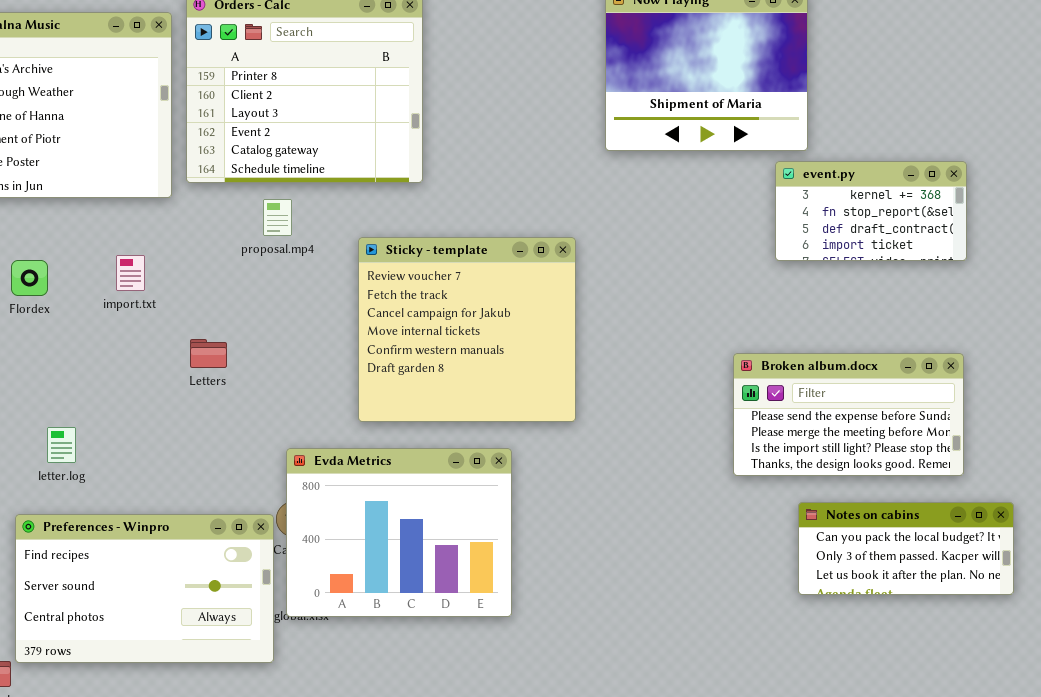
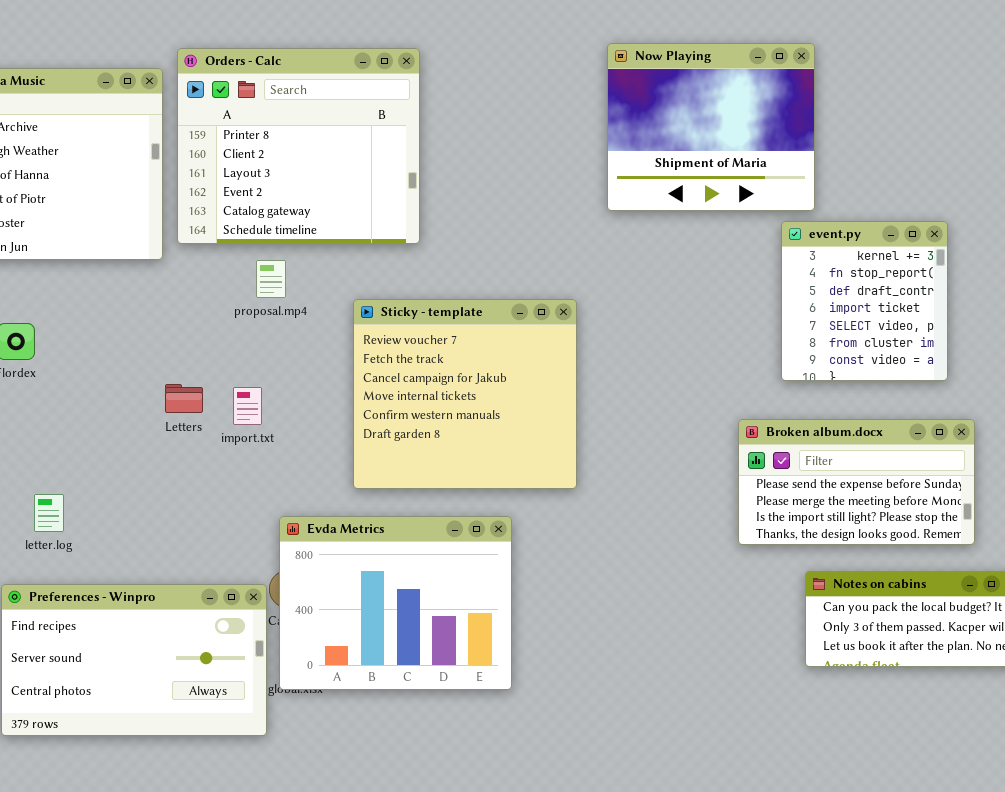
event.py: [775,161,967,261] -> [781,221,948,381], resized
import.txt: [116,255,145,291] -> [233,387,262,425], moved
Letters: [190,339,227,368] -> [165,384,203,413], moved

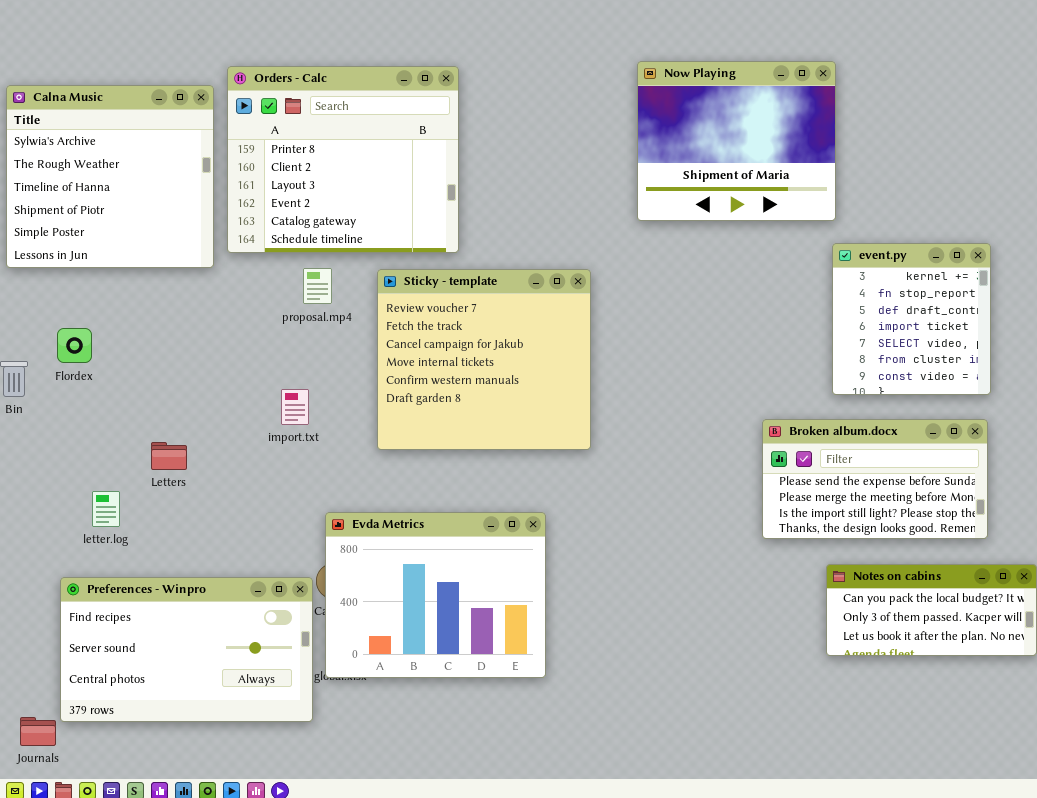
event.py: [781,221,948,381] -> [832,243,991,395], moved
Sticky - template: [353,299,577,489] -> [377,269,591,450], moved
Letters: [165,384,203,413] -> [151,442,187,470], moved

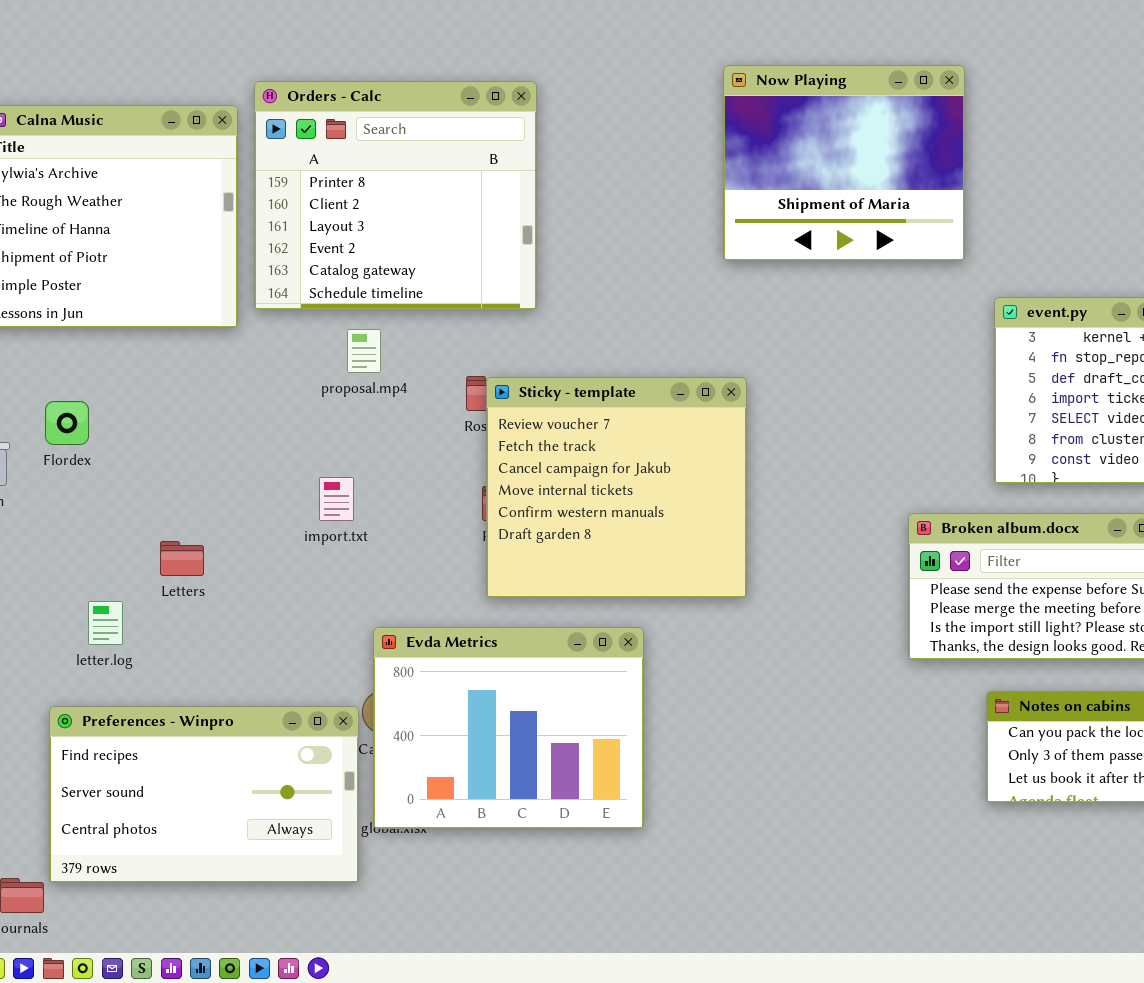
Now Playing: [637,61,836,221] -> [723,65,965,261], moved
Sticky - template: [377,269,591,450] -> [486,377,747,598], moved

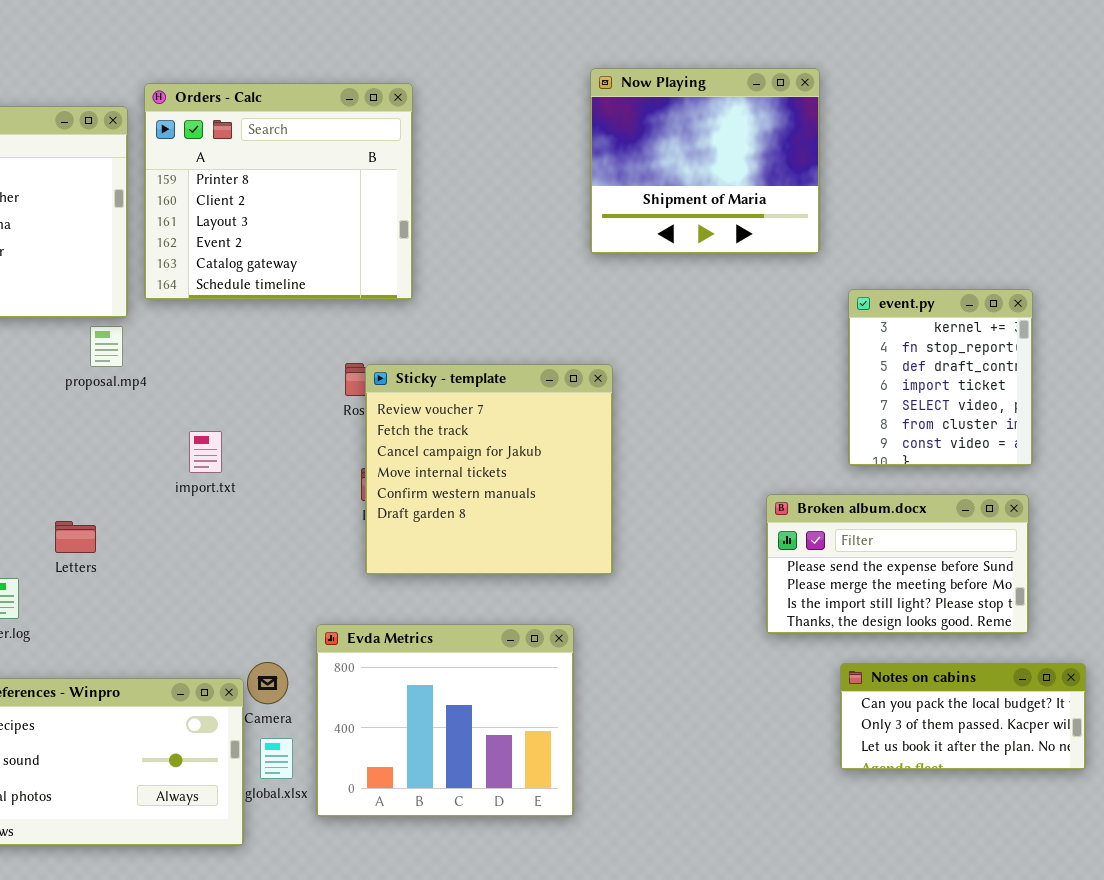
proposal.mp4: [347,329,381,373] -> [90,326,123,367], moved
import.txt: [319,477,354,521] -> [189,431,222,473], moved
Evda Metrics: [373,627,644,829] -> [316,624,574,817], moved

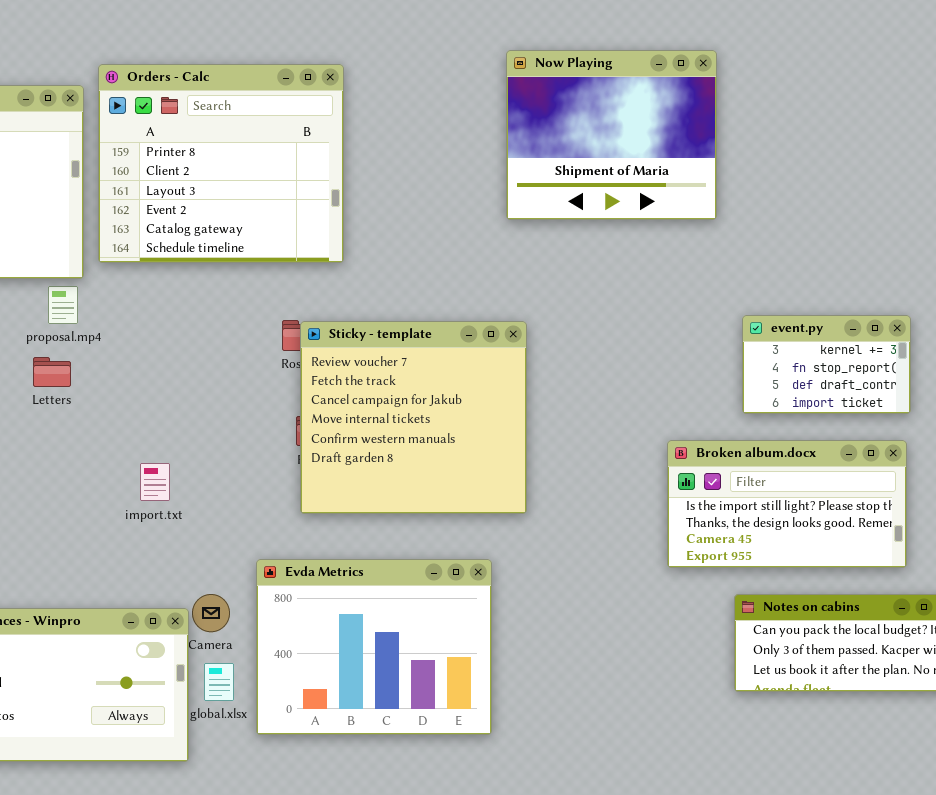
event.py: [848,289,1033,466] -> [742,315,911,414], resized
import.txt: [189,431,222,473] -> [140,463,170,501], moved
Broken album.docx: [766,494,1029,634] -> [667,440,907,568], scrolled down 2 rows
Letters: [55,521,96,553] -> [33,357,71,387], moved

